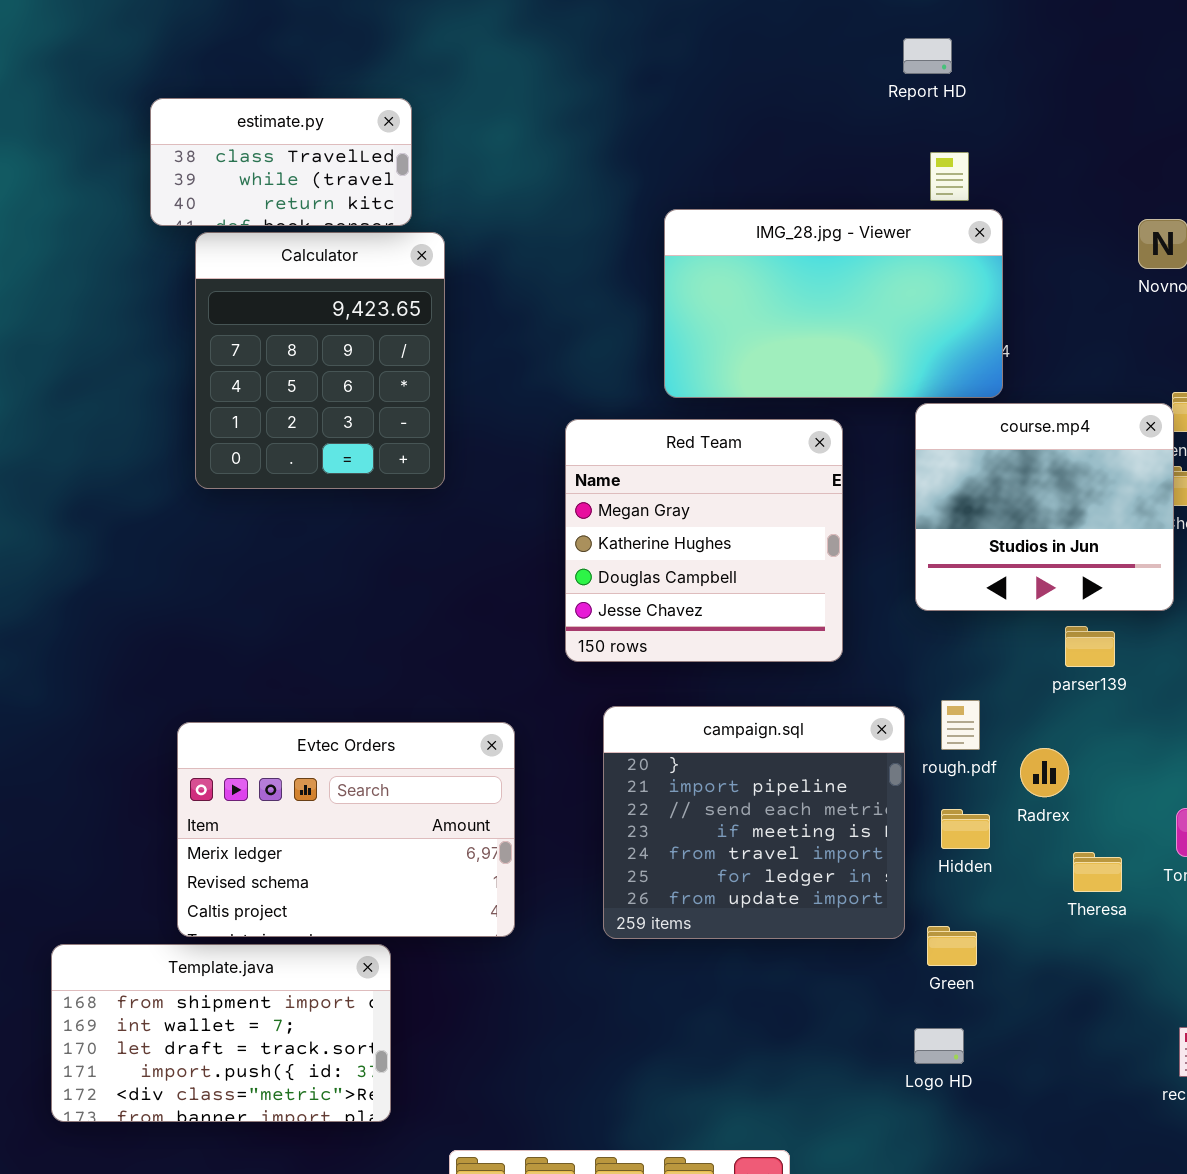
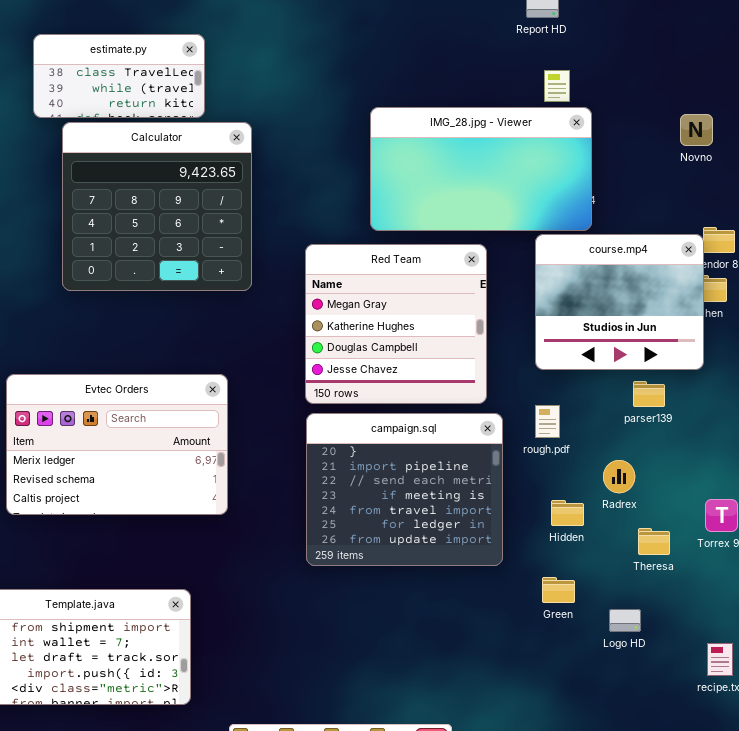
Calculator: [195,232,445,489] -> [62,122,252,291], resized
rough.pdf: [941,700,980,750] -> [535,405,560,438], moved
campaign.sql: [603,706,905,939] -> [306,413,503,566], moved
Evtec Orders: [177,722,515,937] -> [6,374,228,515], moved
Logo HD: [914,1028,964,1064] -> [609,609,641,632], moved

